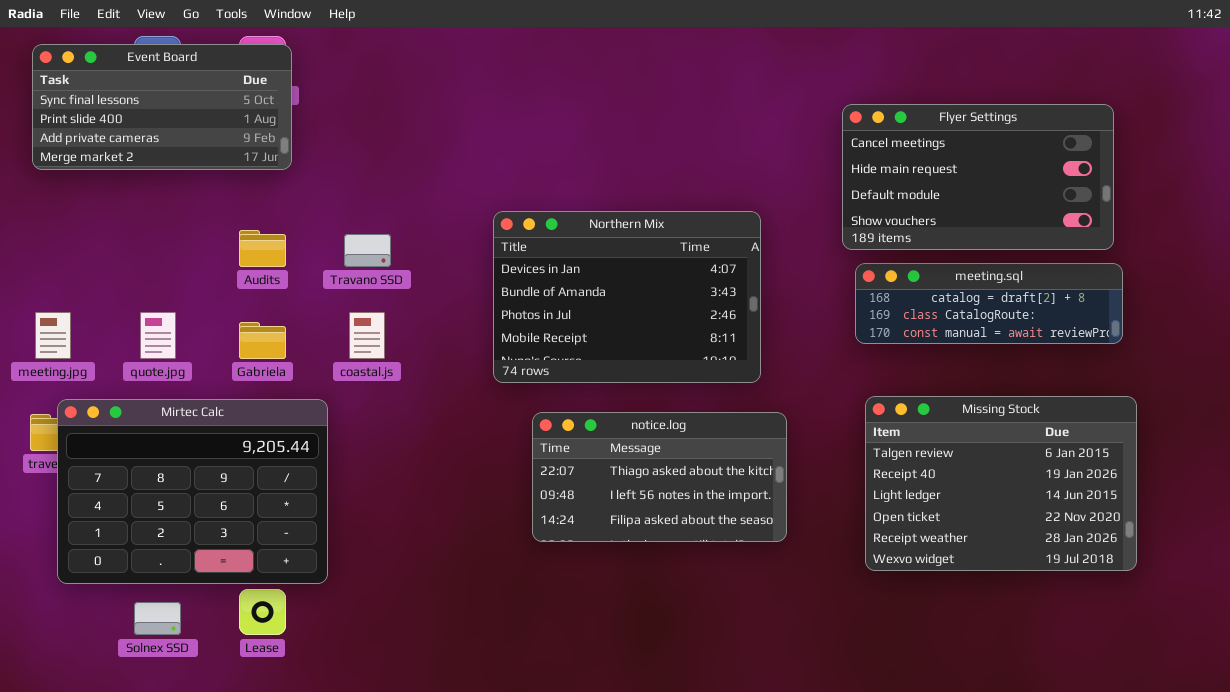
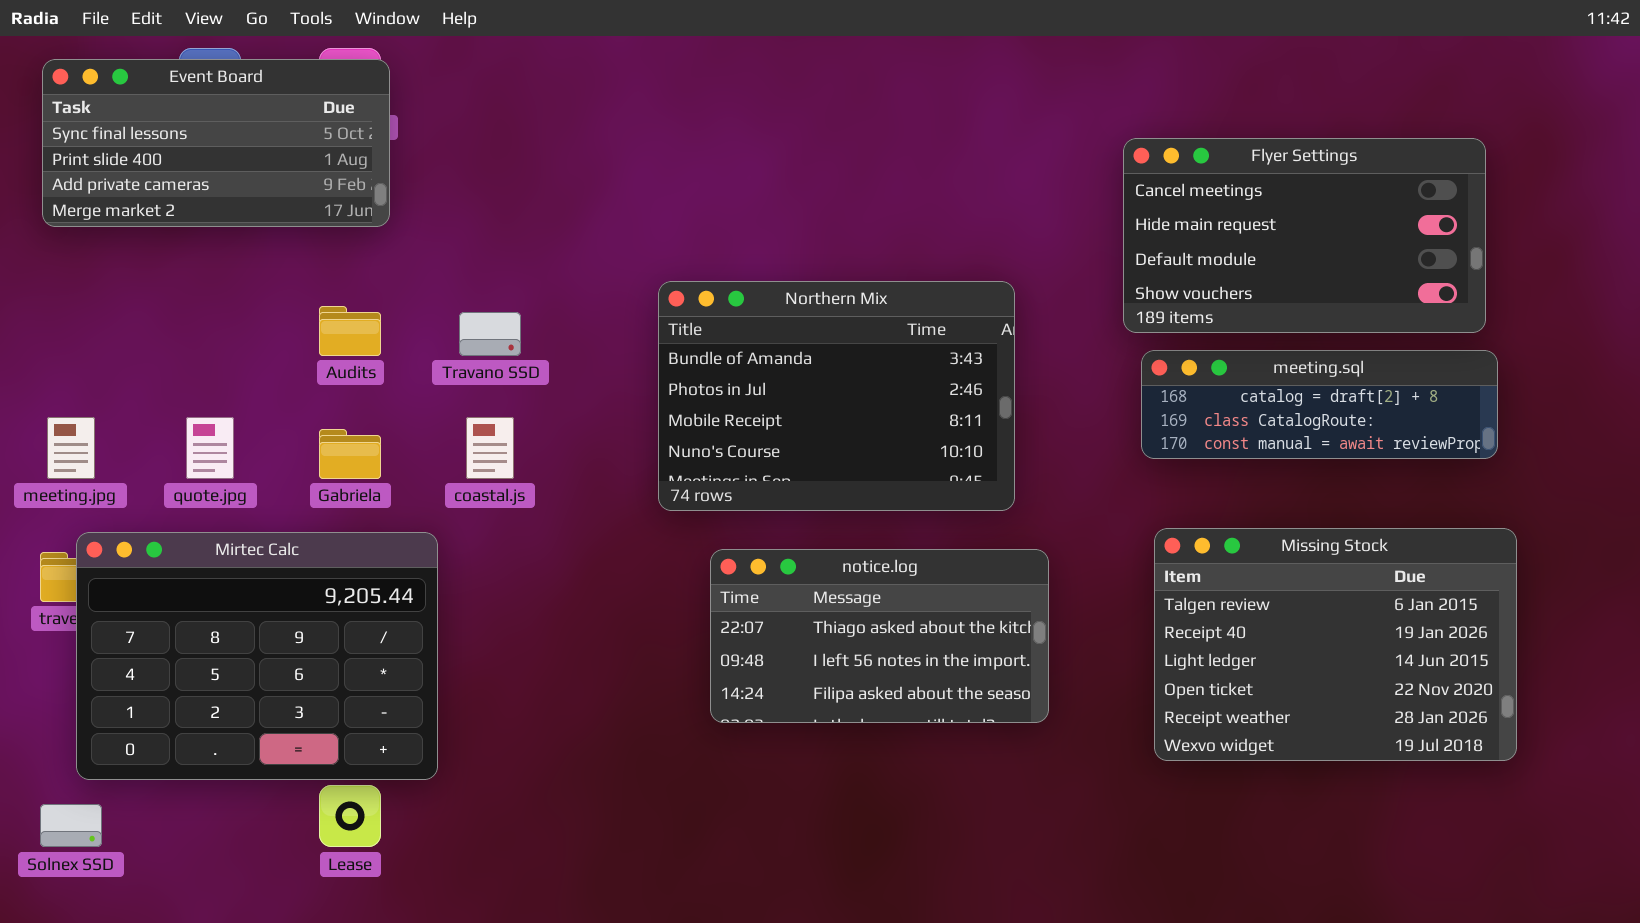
Northern Mix: [493,211,761,383] -> [658,281,1015,511], scrolled down 1 row
Solnex SSD: [134,602,181,635] -> [40,804,102,847], moved

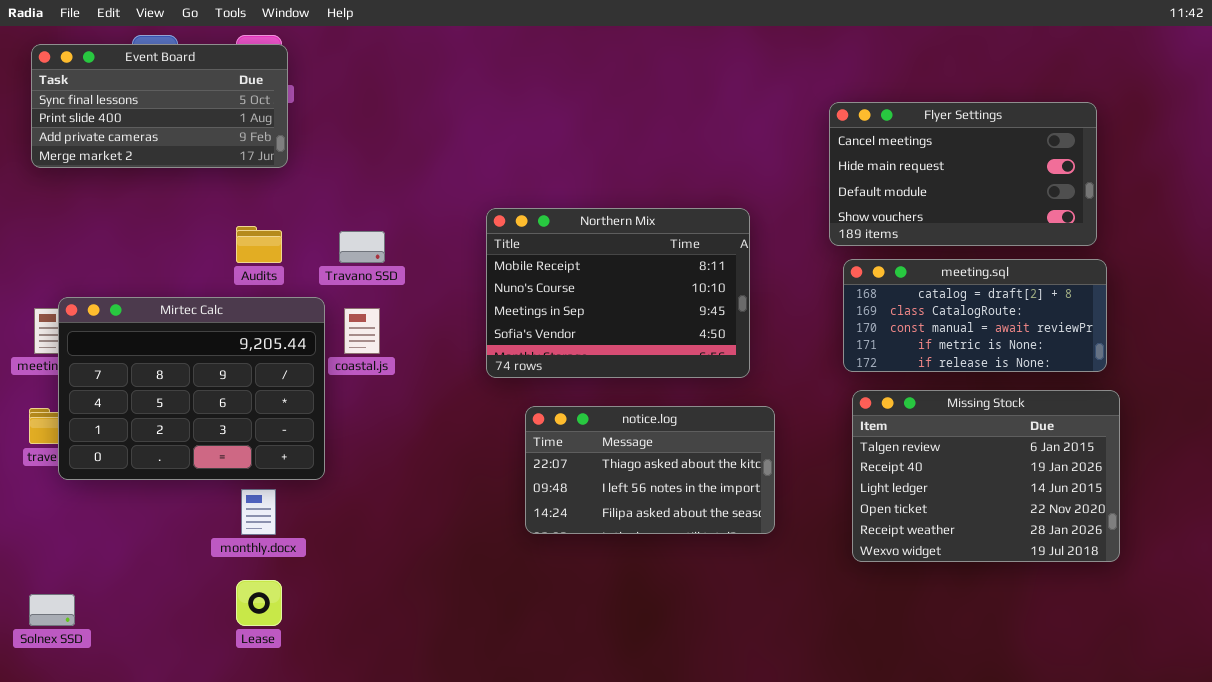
Northern Mix: [658,281,1015,511] -> [486,208,750,378], scrolled down 2 rows
meeting.sql: [1141,350,1498,459] -> [843,259,1107,372], resized
Mirtec Calc: [76,532,438,780] -> [58,297,325,480], moved

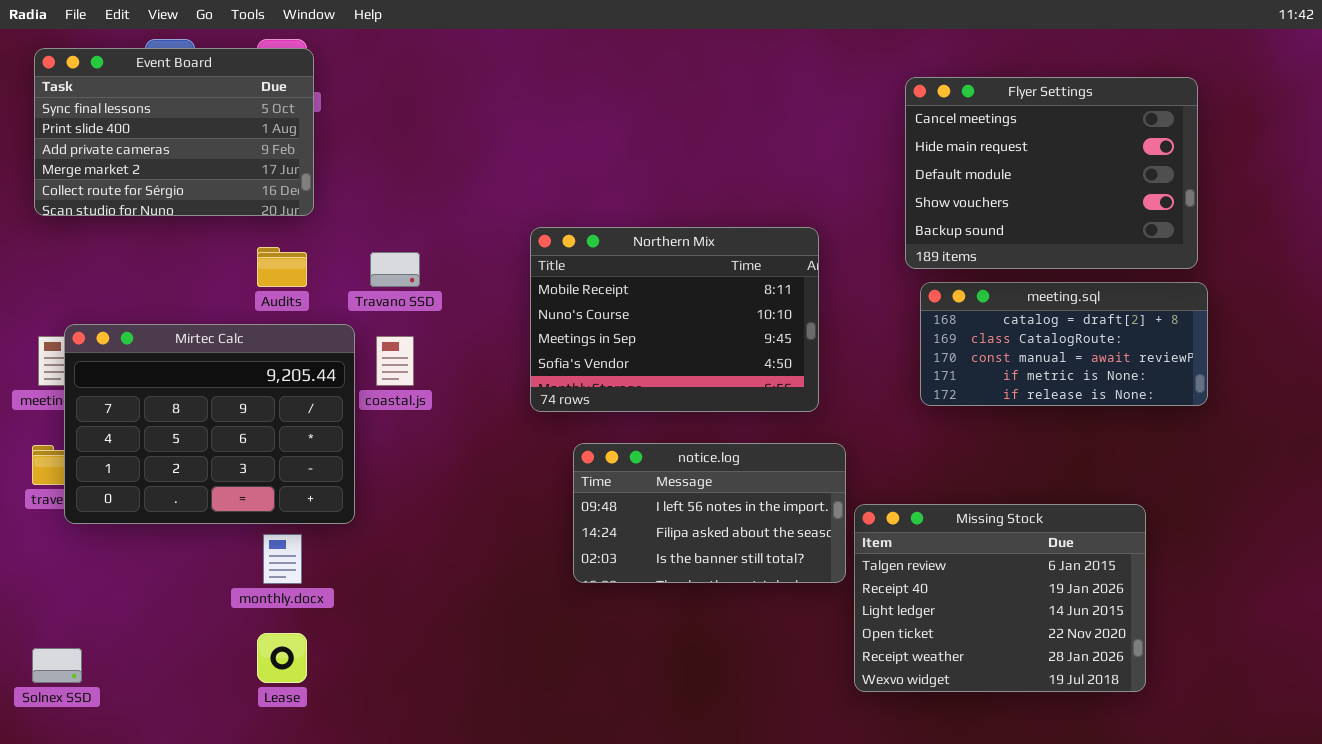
Event Board: [31,44,288,168] -> [34,48,314,216], resized
Flyer Settings: [829,102,1097,246] -> [905,77,1198,269], resized
Missing Stock: [852,390,1120,562] -> [854,504,1146,692], moved
notice.log: [525,406,775,534] -> [573,443,846,583], scrolled down 1 row

